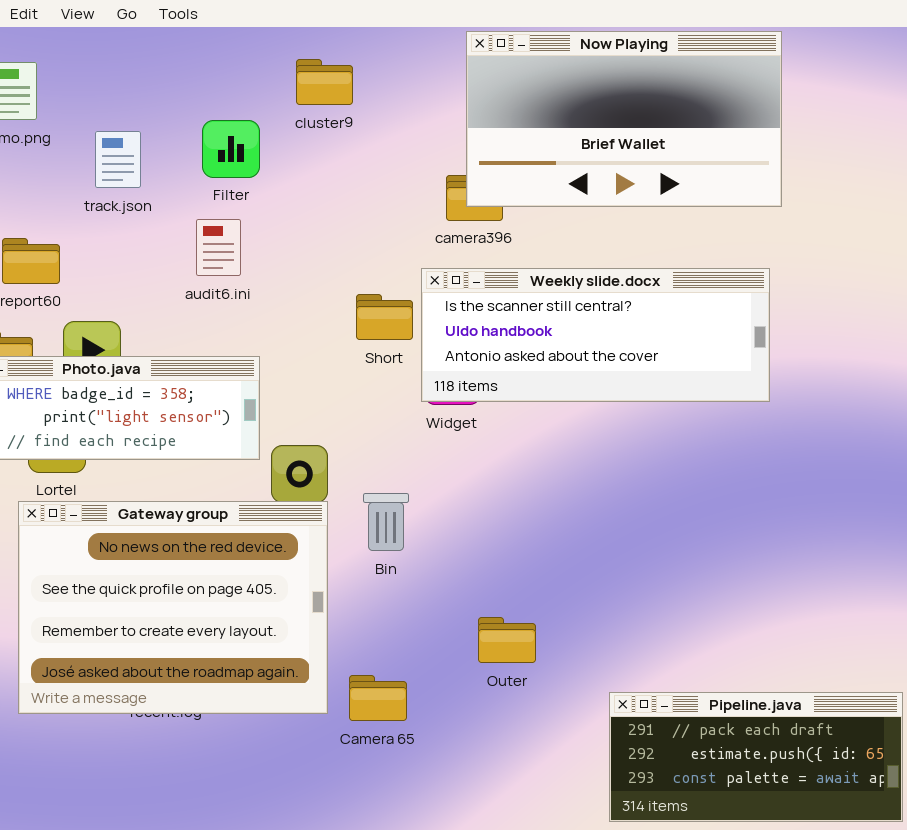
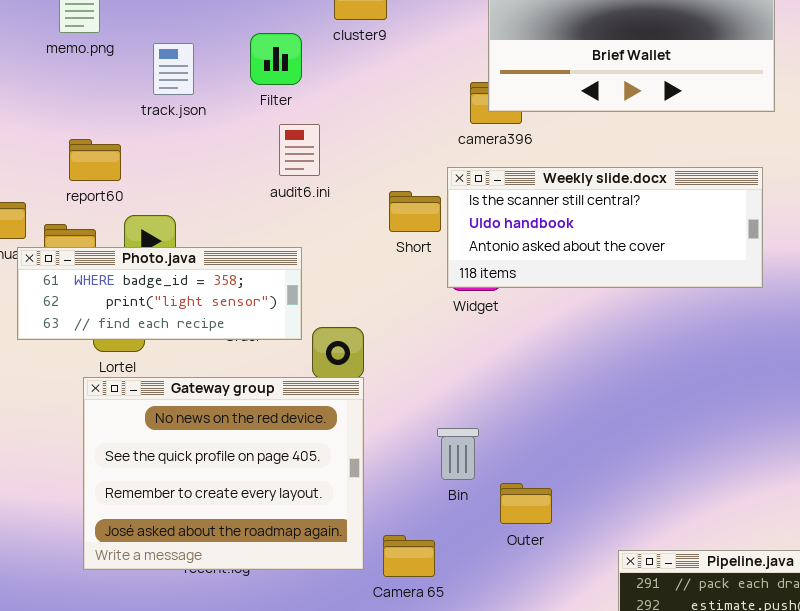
audit6.ini: [196,219,241,276] -> [279,124,320,176], moved
Bin: [363,493,409,551] -> [437,428,479,480], moved

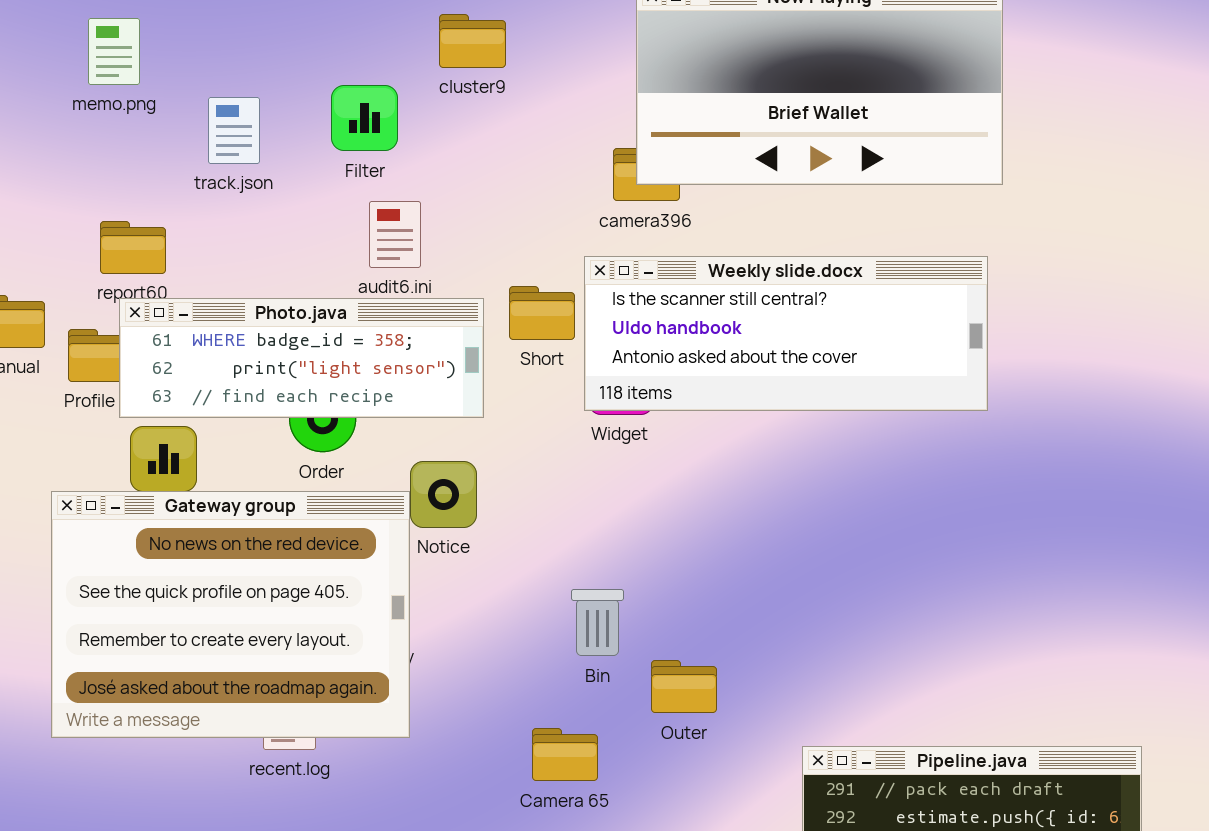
Photo.java: [17,247,302,340] -> [119,298,484,418], moved
Gateway group: [83,377,364,570] -> [51,491,410,738], moved
Camera 65: [383,535,435,577] -> [532,728,598,781], moved

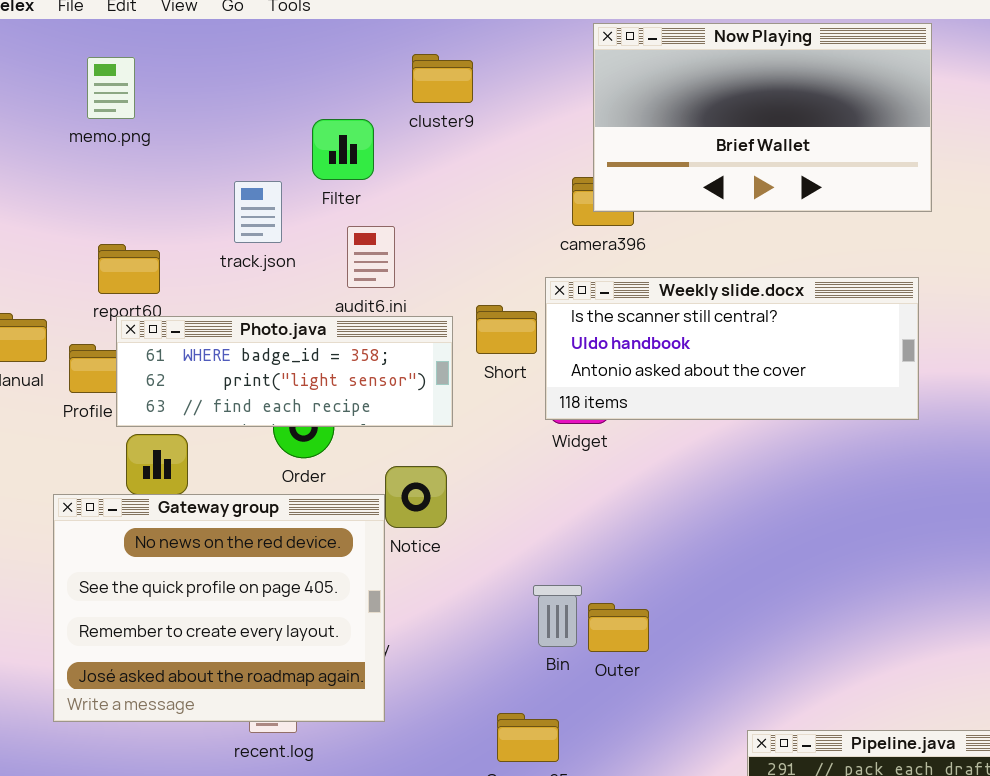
track.json: [208,97,260,164] -> [234,181,282,243], moved
Outer: [651,660,717,713] -> [588,603,649,652], moved

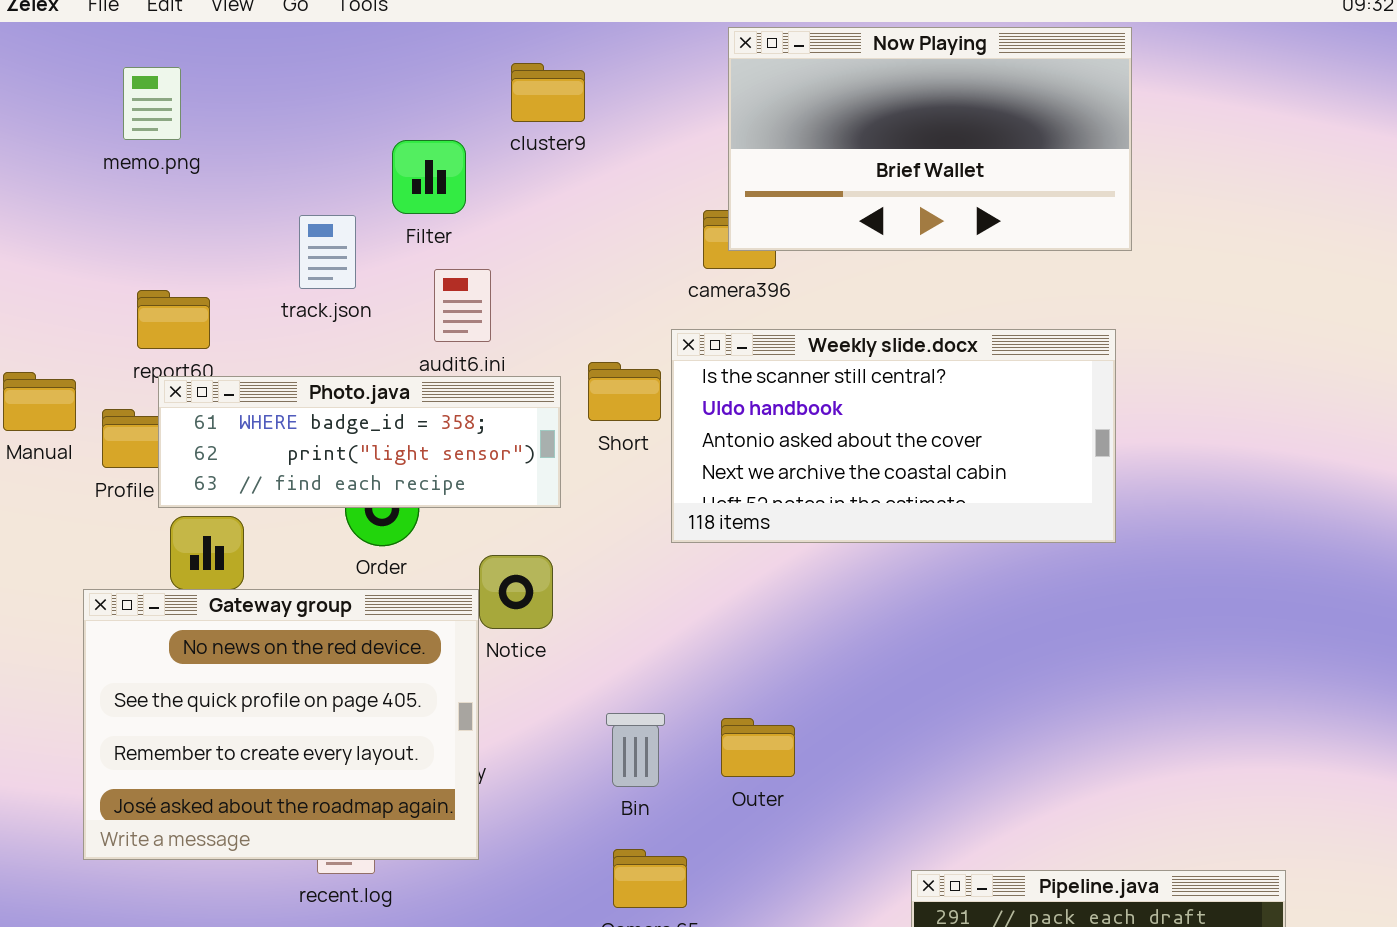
Weekly slide.docx: [545,277,919,420] -> [671,329,1116,543], resized
Bin: [533,585,582,647] -> [606,713,665,787], moved

